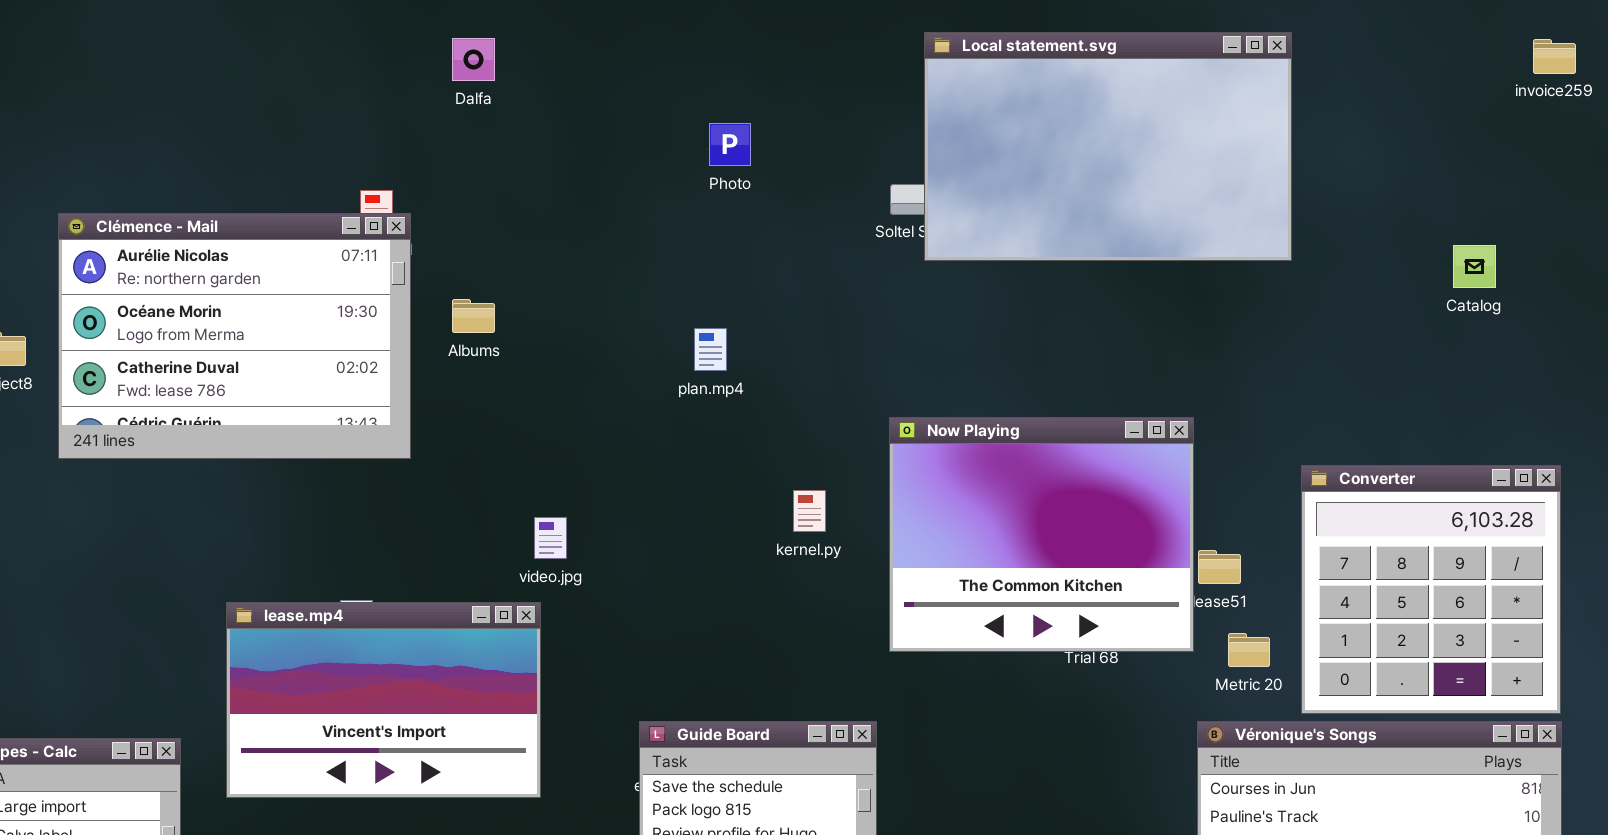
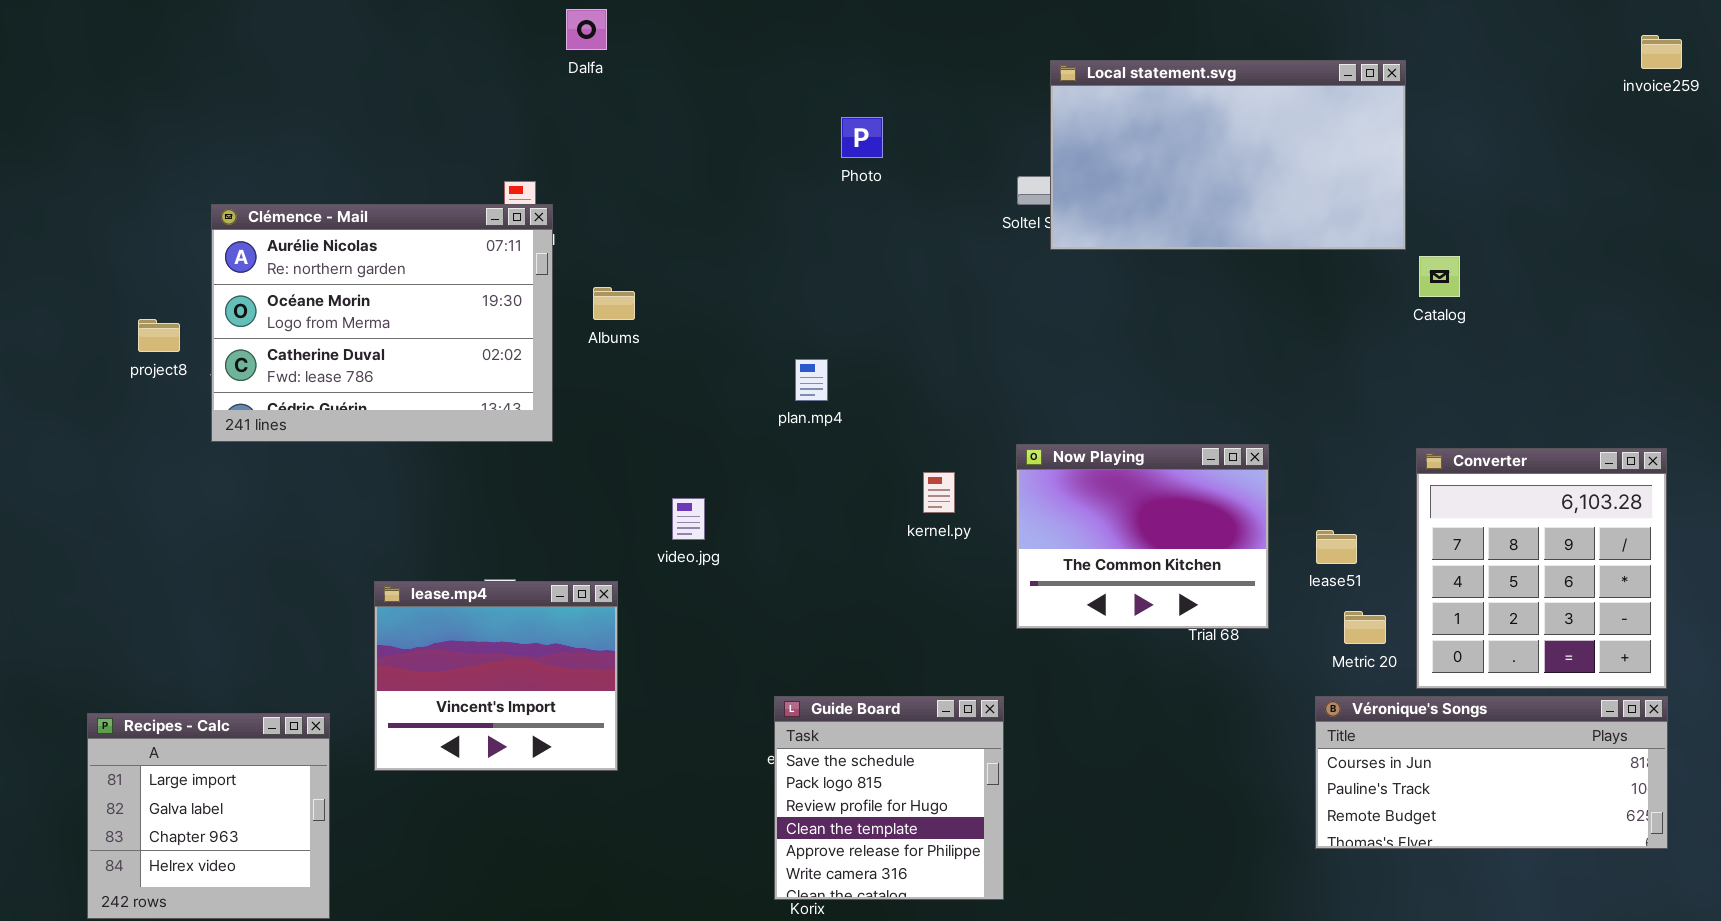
Local statement.svg: [924,32,1292,261] -> [1050,60,1406,250], resized
Dalfa: [452,38,495,81] -> [566,9,607,50], moved
Catalog: [1453,245,1496,288] -> [1419,256,1460,297], moved
plan.mp4: [694,328,727,371] -> [795,359,828,401], moved
Now Playing: [889,417,1194,652] -> [1016,444,1269,629], resized
lease.mp4: [226,602,541,798] -> [374,581,618,771], resized

